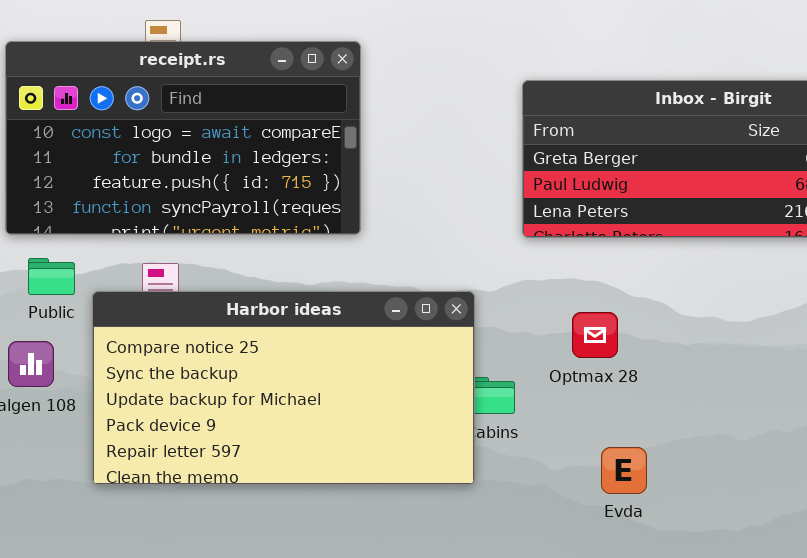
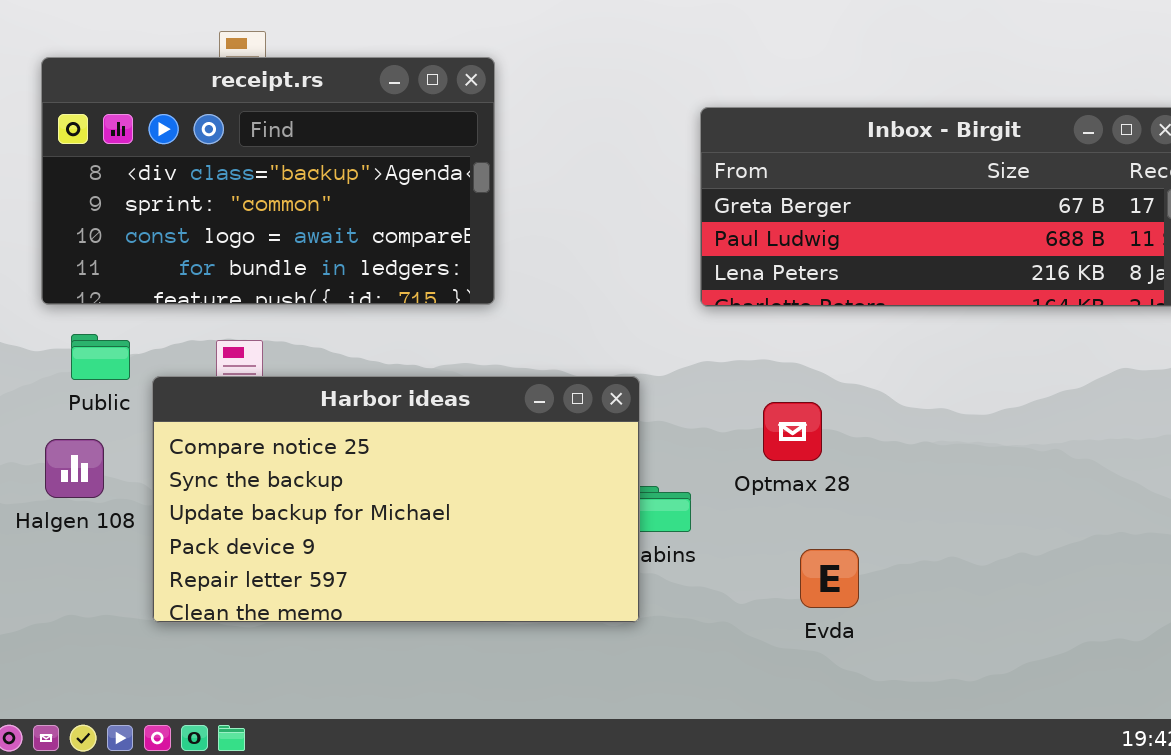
receipt.rs: [5,41,361,235] -> [41,57,495,305], scrolled up 2 rows
Evda: [601,447,647,494] -> [800,549,859,608], moved

